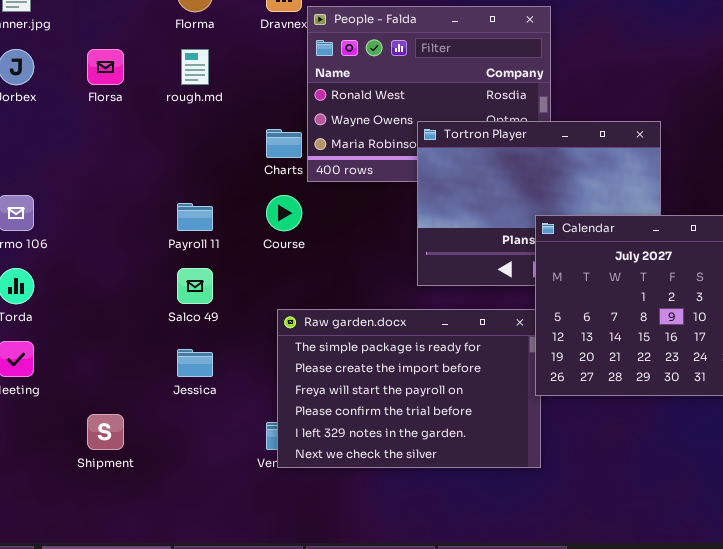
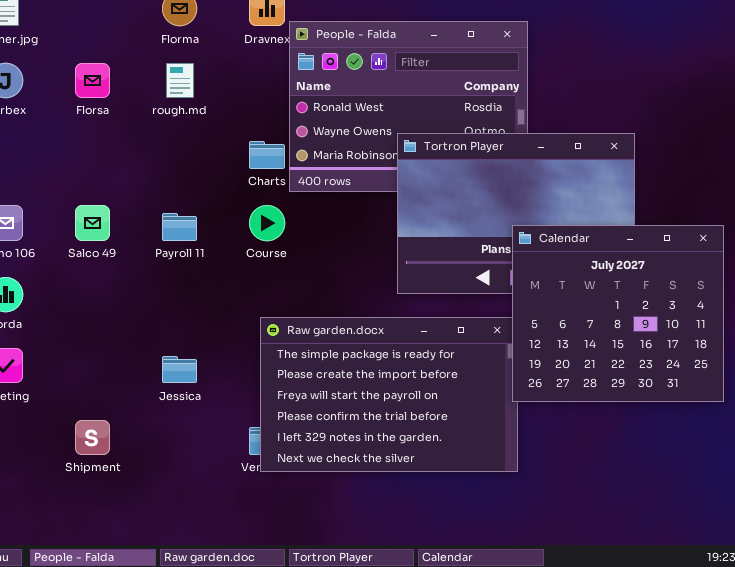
Salco 49: [177,268,213,304] -> [75,205,110,241], moved

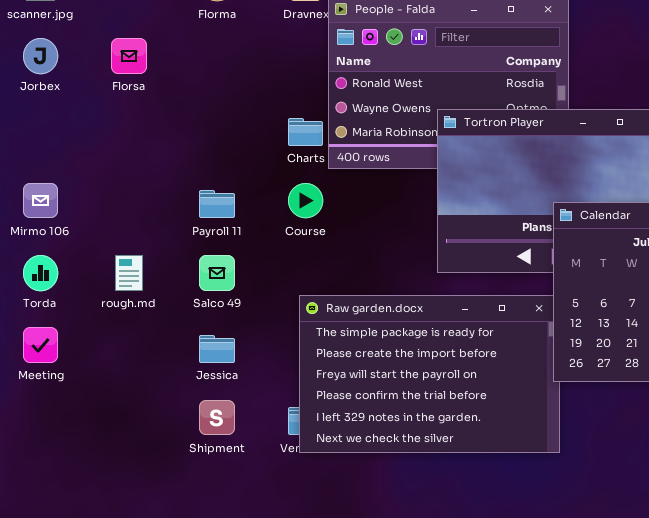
rough.md: [166,63,194,98] -> [115,255,143,291], moved
Salco 49: [75,205,110,241] -> [199,255,235,291], moved
Shipment: [75,420,110,455] -> [199,400,235,435], moved

